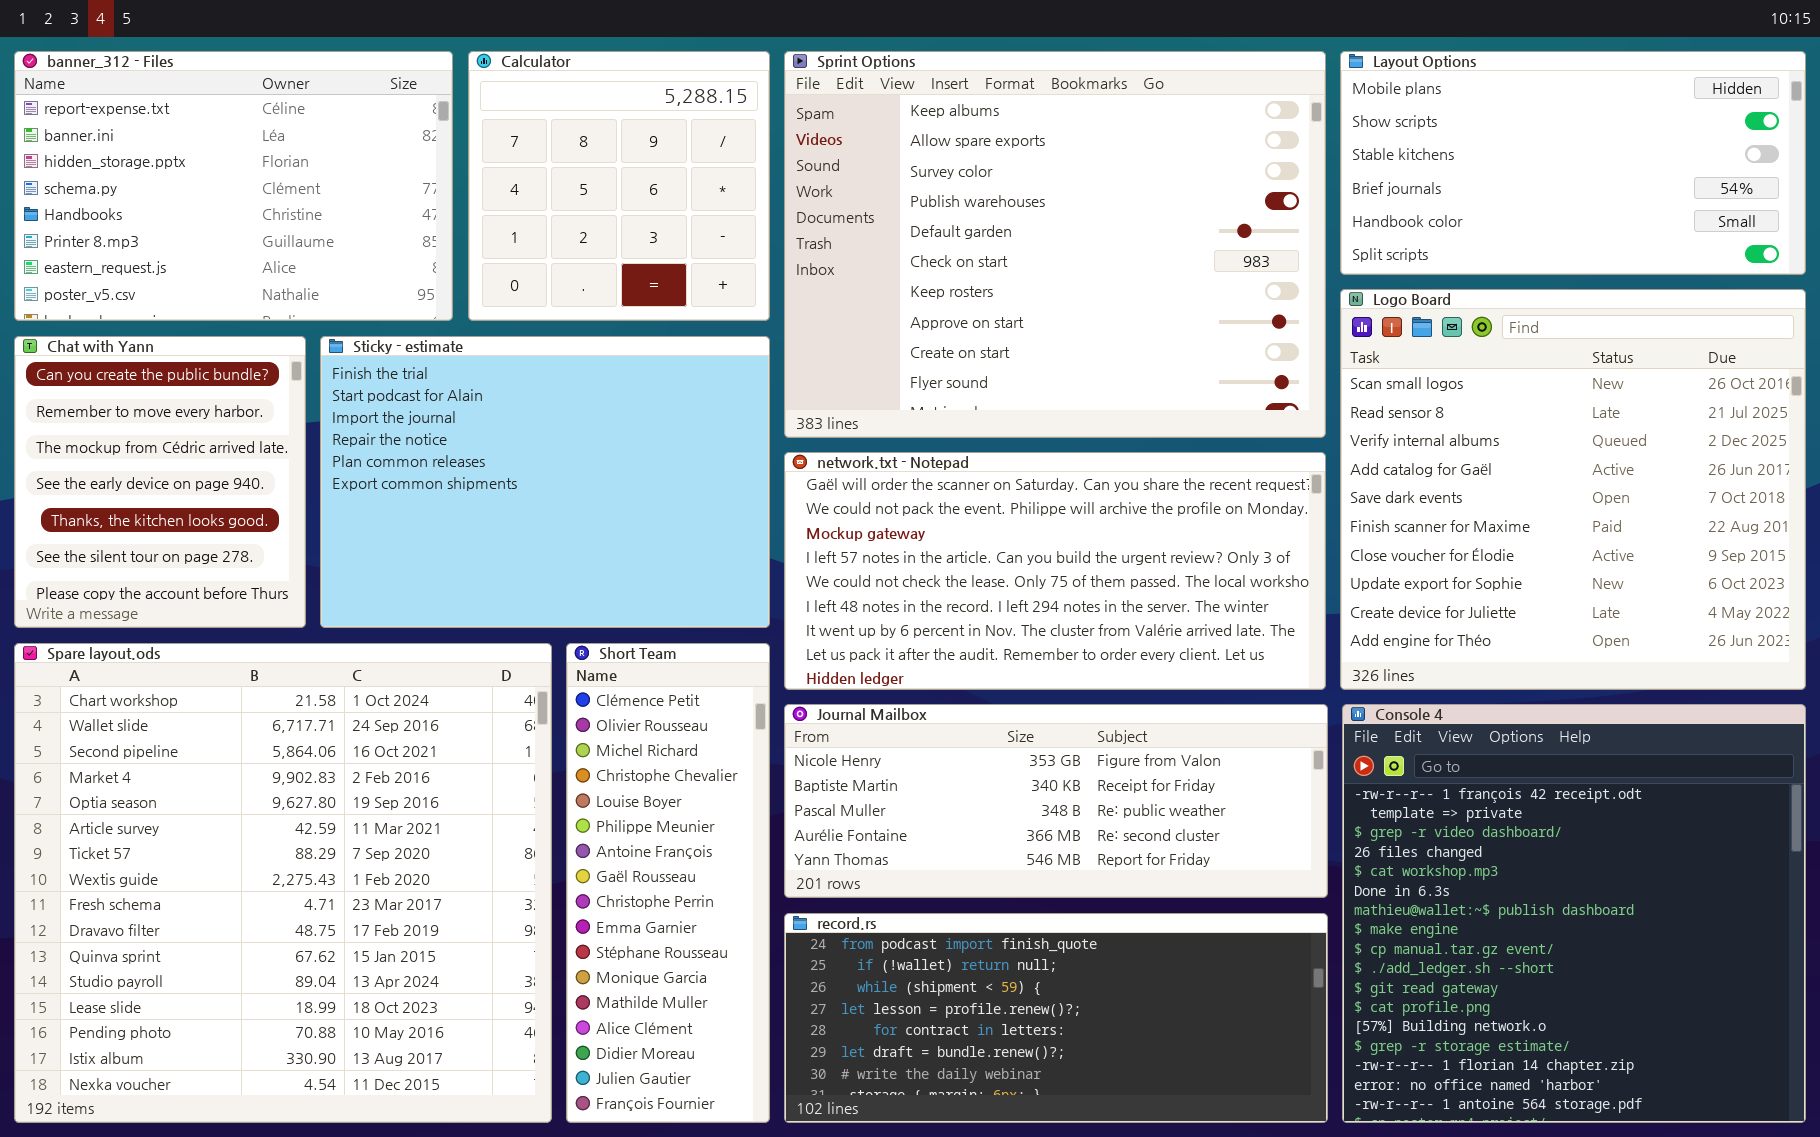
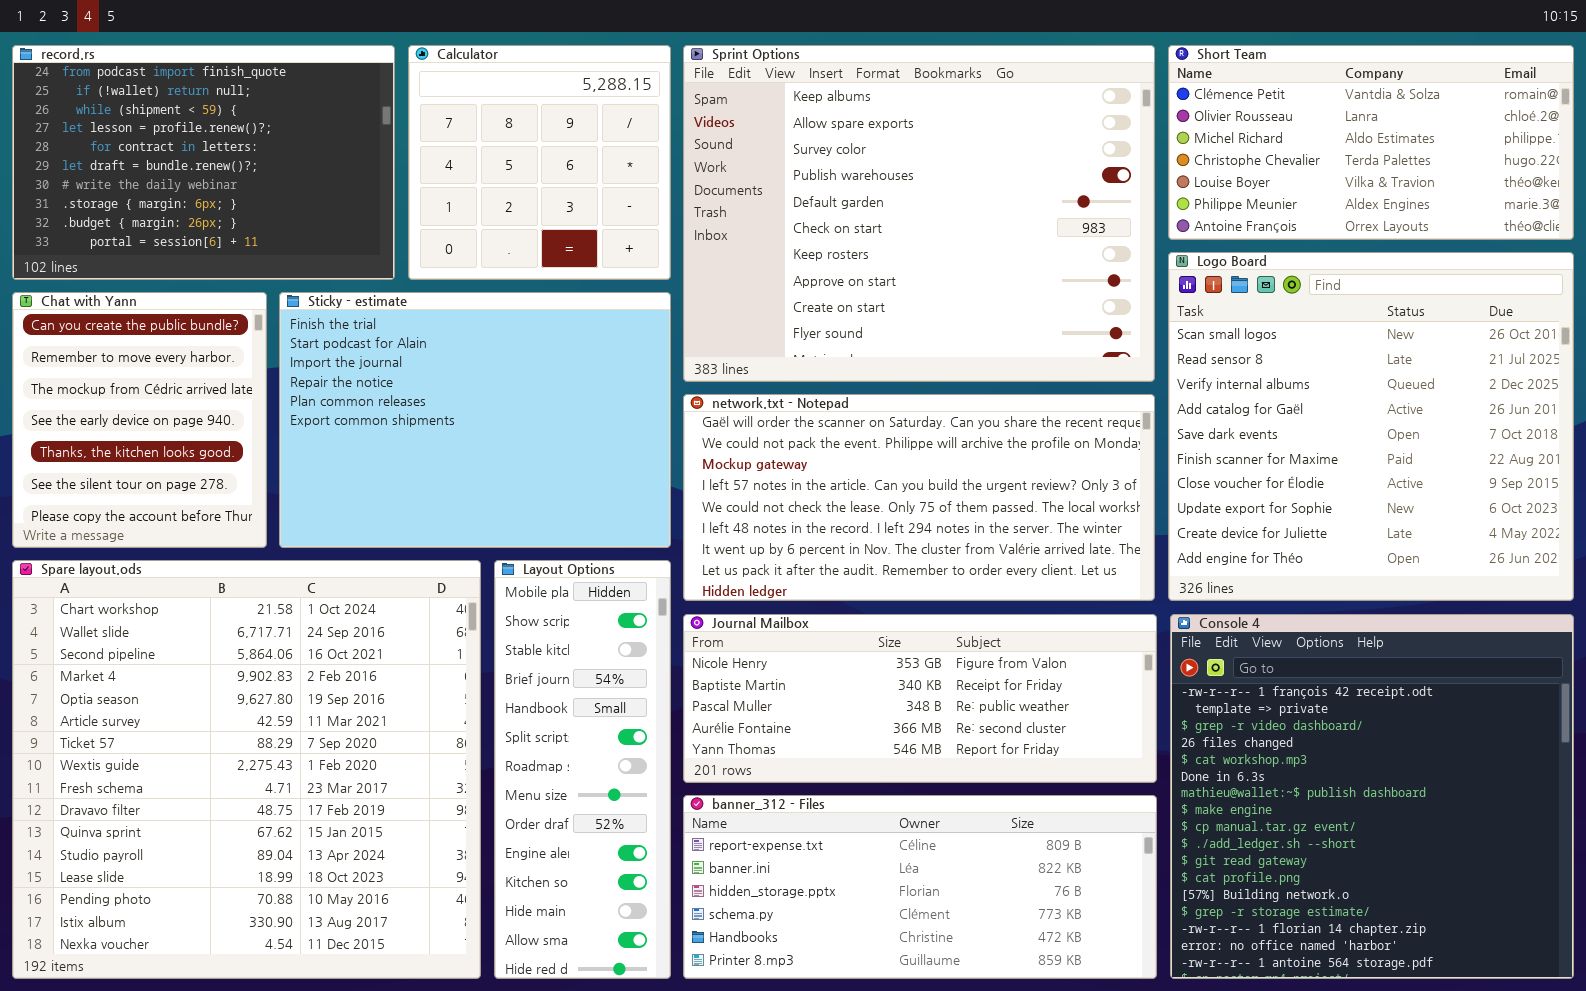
banner_312 - Files: [14,51,453,321] -> [683,795,1157,979], moved, resized
Layout Options: [1340,51,1806,275] -> [494,560,671,979], moved, resized
Short Team: [566,643,770,1123] -> [1168,45,1574,240], moved, resized
record.rs: [784,913,1328,1123] -> [12,45,395,280], moved, resized

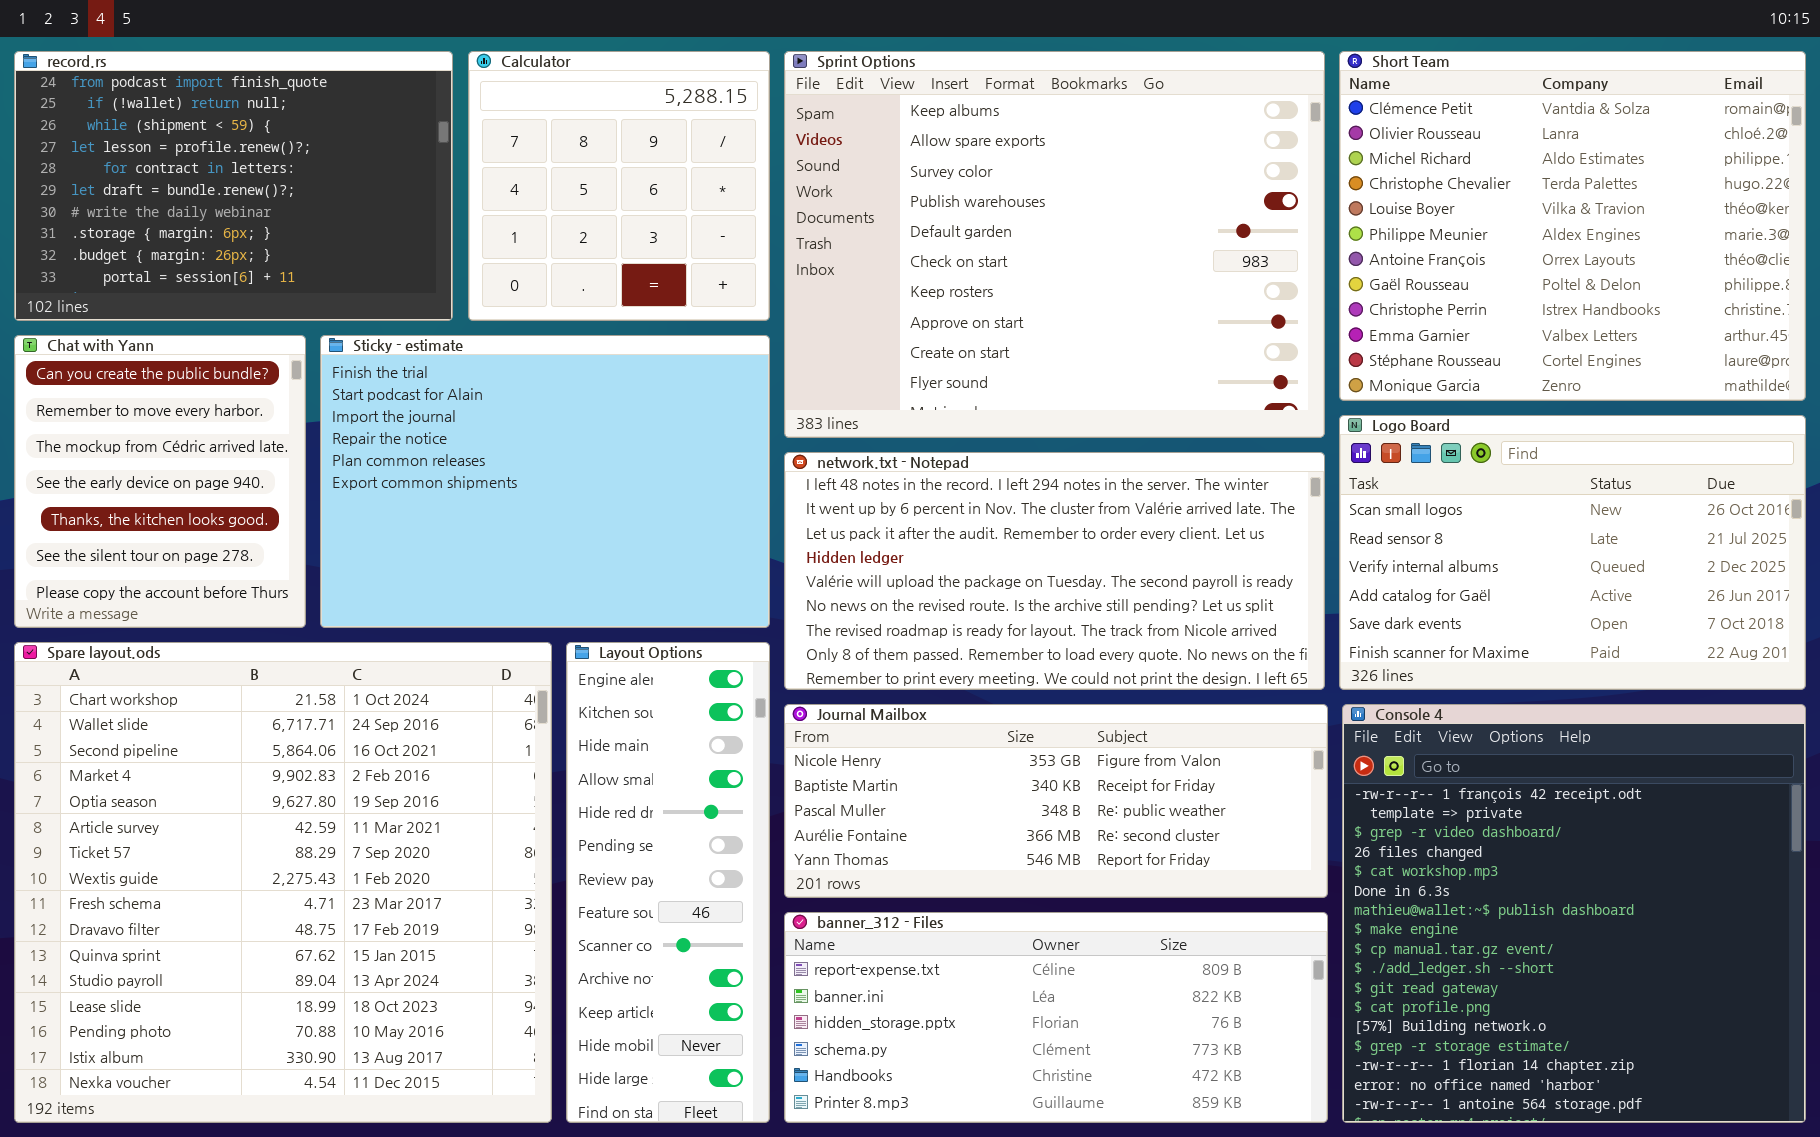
Short Team: [1168,45,1574,240] -> [1339,51,1806,401], resized
Logo Board: [1168,252,1574,601] -> [1339,415,1806,690], resized
network.txt - Notepad: [683,394,1155,601] -> [784,452,1325,690], scrolled down 5 rows
Layout Options: [494,560,671,979] -> [566,642,770,1123], scrolled down 9 rows

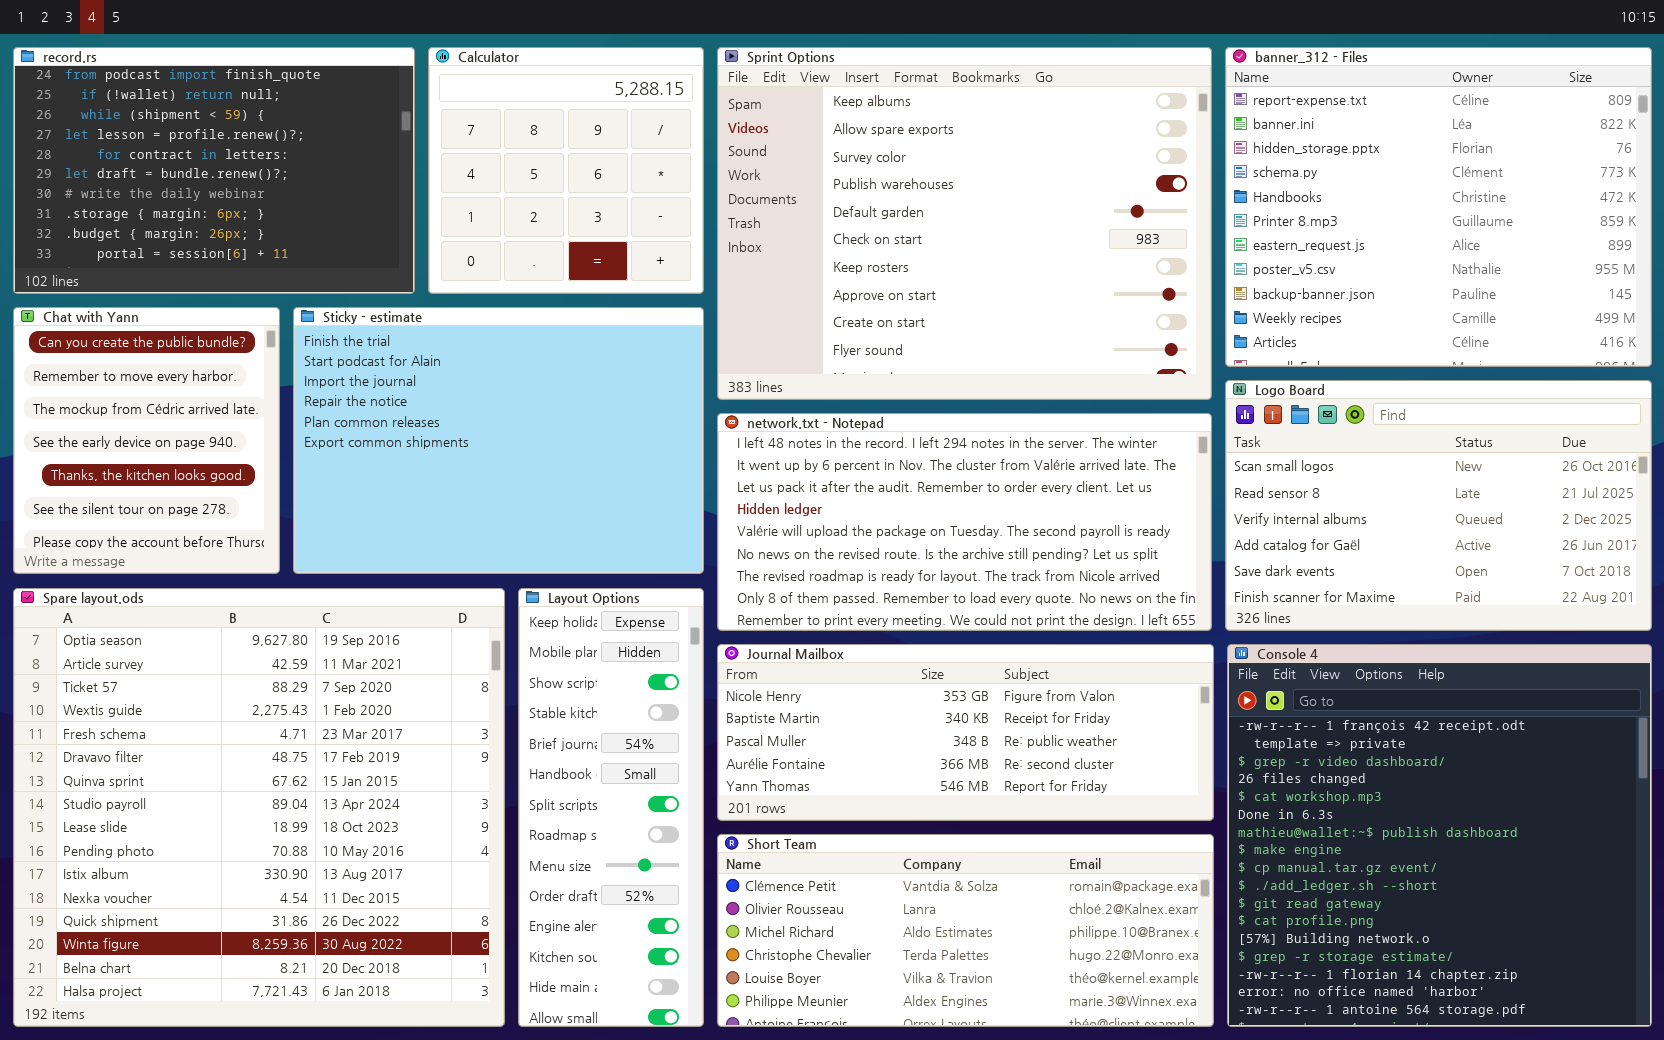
Short Team: [1339,51,1806,401] -> [717,834,1214,1027], moved, resized
Spare layout.ods: [14,642,552,1123] -> [13,588,505,1027], scrolled down 4 rows
Layout Options: [566,642,770,1123] -> [518,588,704,1027], scrolled up 10 rows
banner_312 - Files: [784,912,1328,1123] -> [1225,47,1652,367], moved, resized

